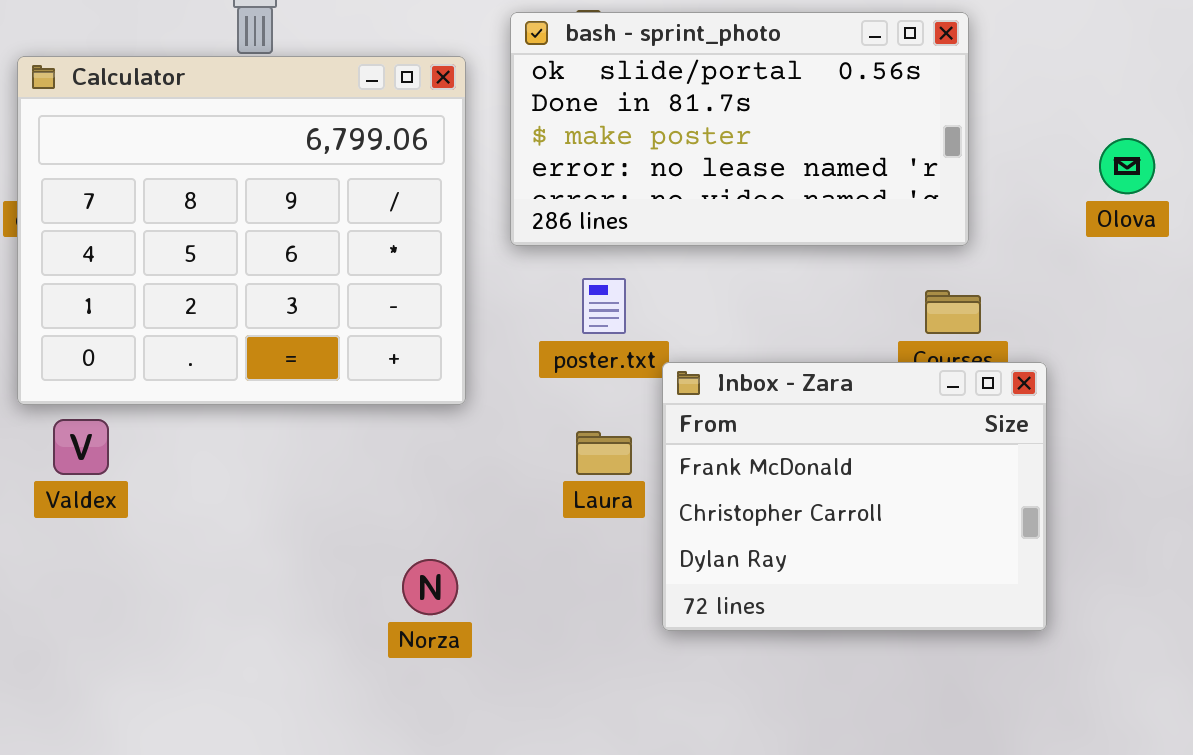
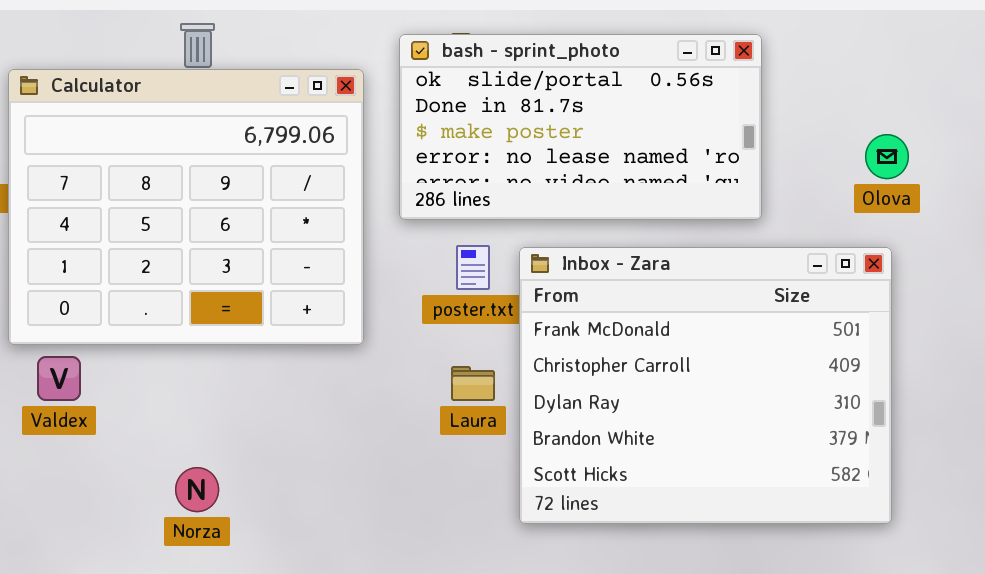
Inbox - Zara: [662,362,1047,631] -> [519,247,892,524], resized
Norza: [402,559,458,615] -> [175,467,219,512], moved

